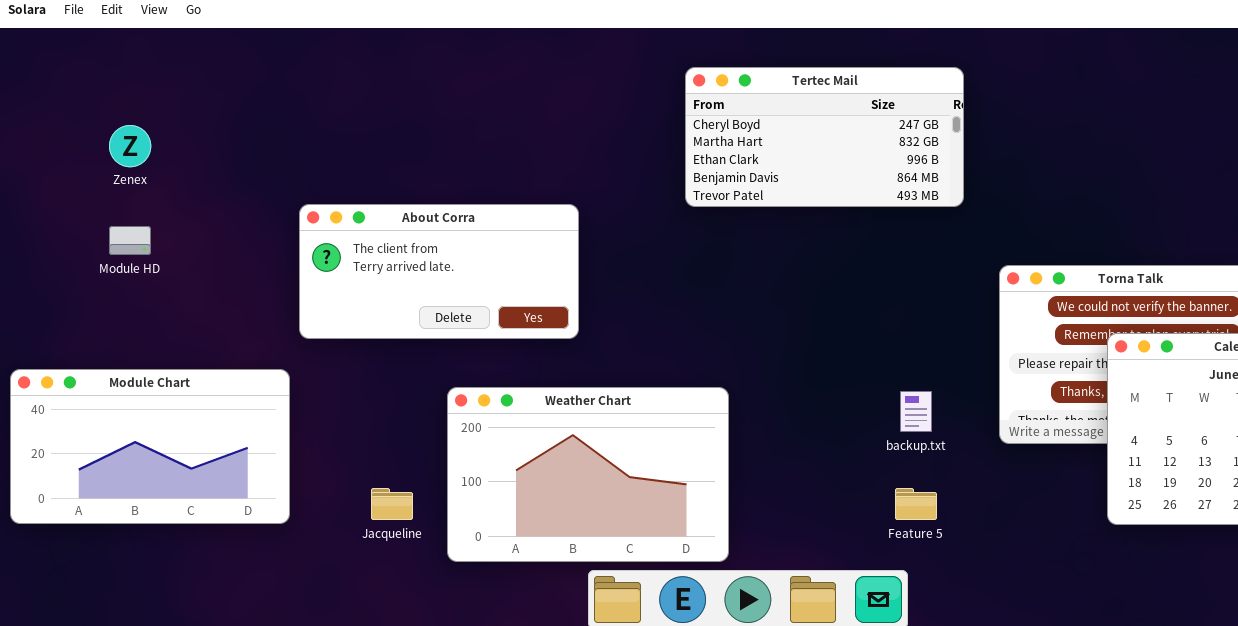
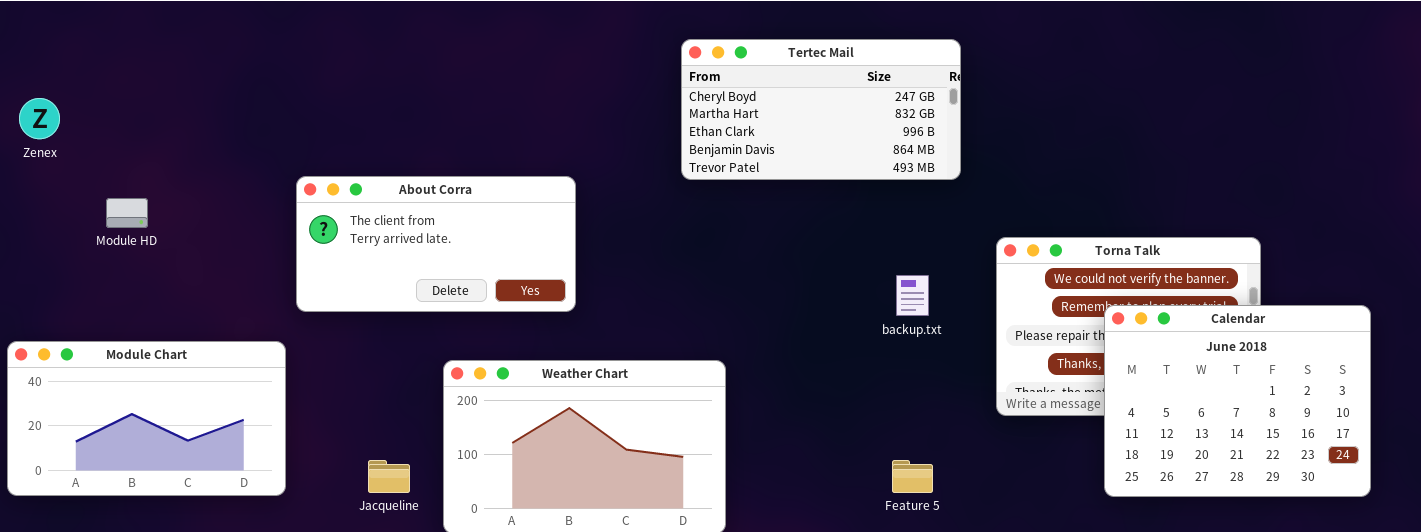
Zenex: [109,125,151,167] -> [19,98,60,139], moved
backup.txt: [900,391,932,432] -> [896,275,929,316], moved

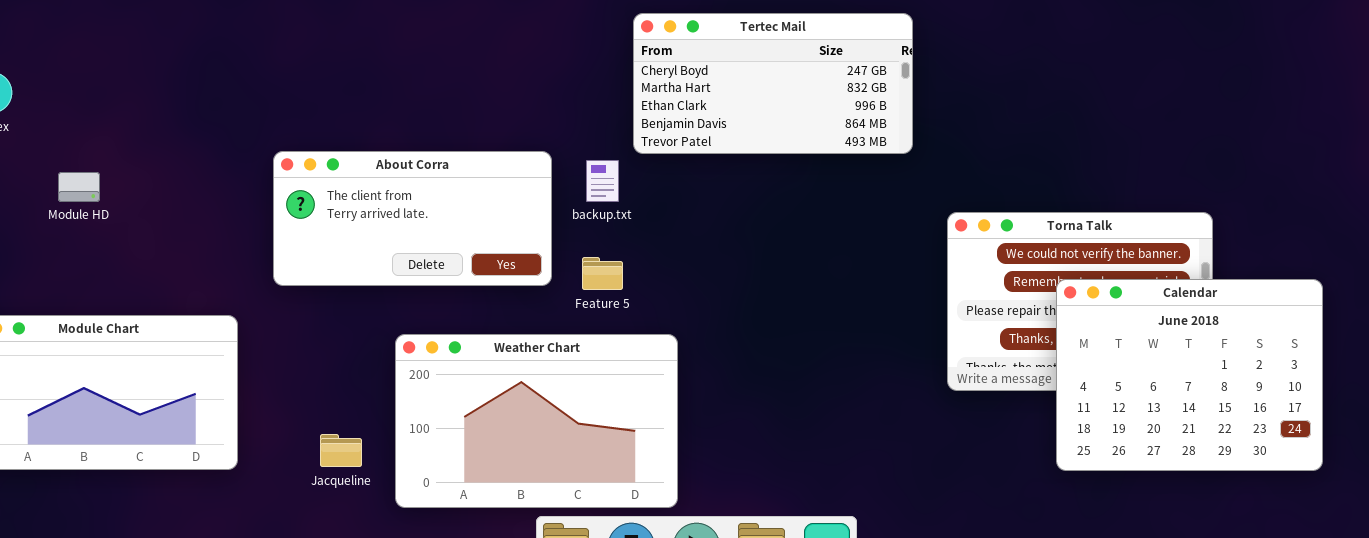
About Corra: [296,176,576,312] -> [273,151,552,286], moved
backup.txt: [896,275,929,316] -> [586,160,619,202], moved
Feature 5: [892,460,933,493] -> [582,257,623,290], moved

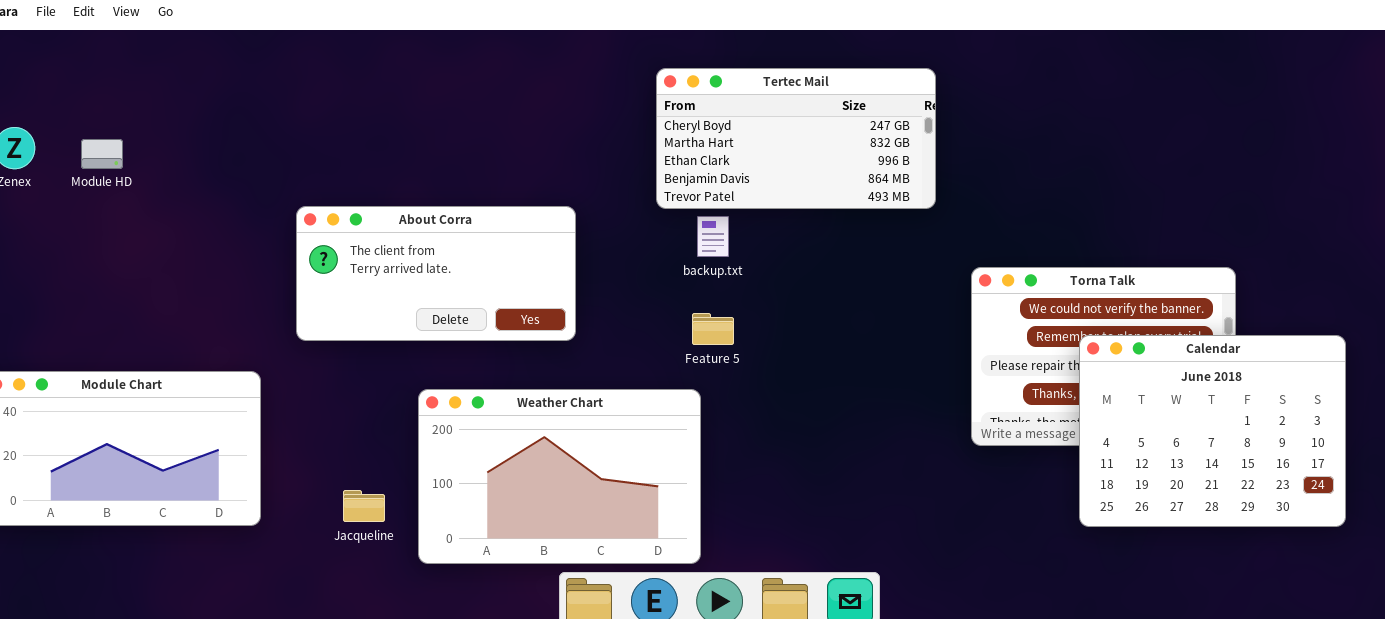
backup.txt: [586,160,619,202] -> [697,216,729,257], moved
Module HD: [58,172,100,202] -> [81,139,123,169], moved
Feature 5: [582,257,623,290] -> [692,313,734,345], moved

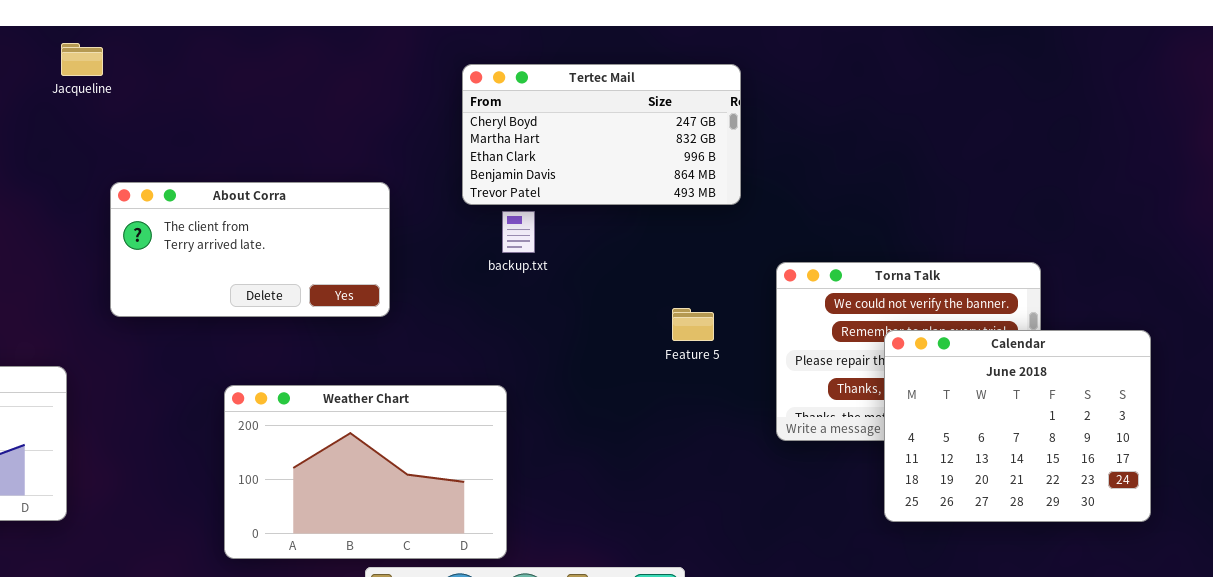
About Corra: [296,206,576,341] -> [110,182,390,317], moved
Feature 5: [692,313,734,345] -> [672,308,714,341], moved
Jacqueline: [343,490,385,522] -> [61,43,103,76], moved

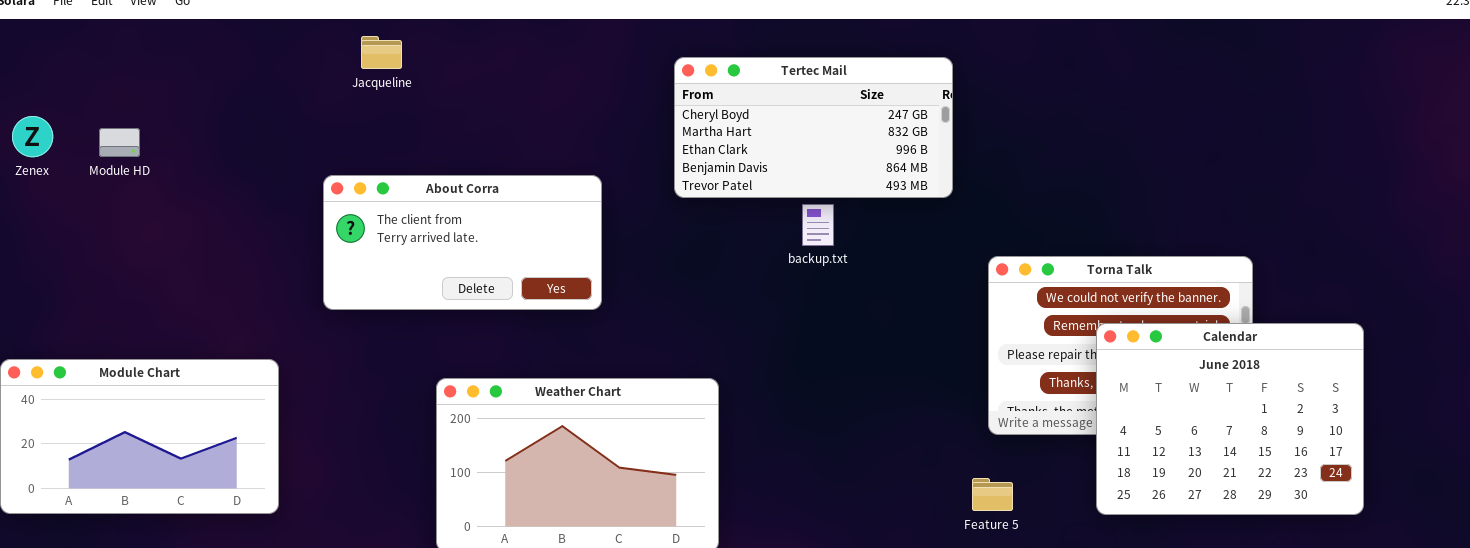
Jacqueline: [61,43,103,76] -> [361,36,402,69], moved
backup.txt: [502,211,535,253] -> [802,204,834,246], moved
Feature 5: [672,308,714,341] -> [972,478,1013,511], moved

